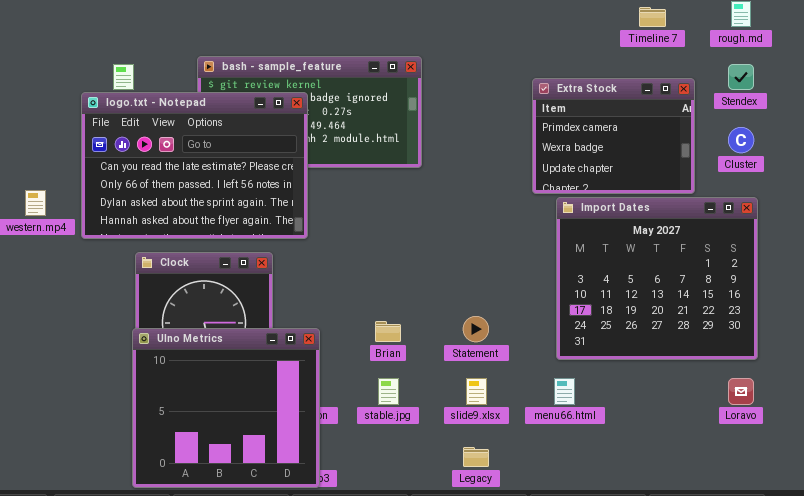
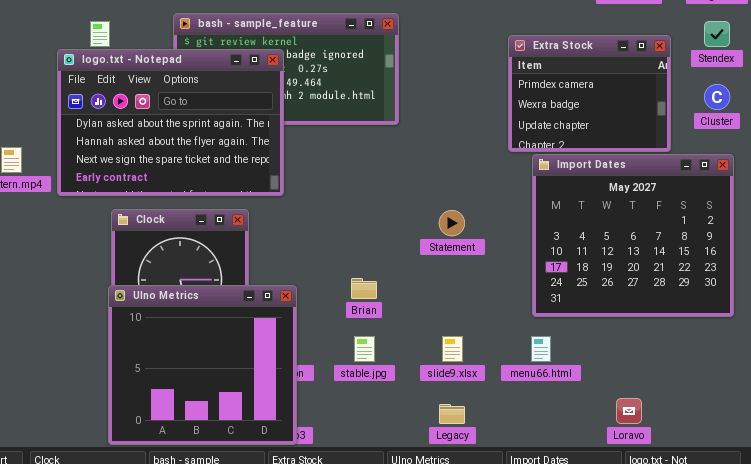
logo.txt - Notepad: [81,92,308,239] -> [57,49,284,196], scrolled down 2 rows
Statement: [463,316,489,342] -> [439,210,465,236], moved
Loravo: [728,378,754,405] -> [616,398,642,424], moved

